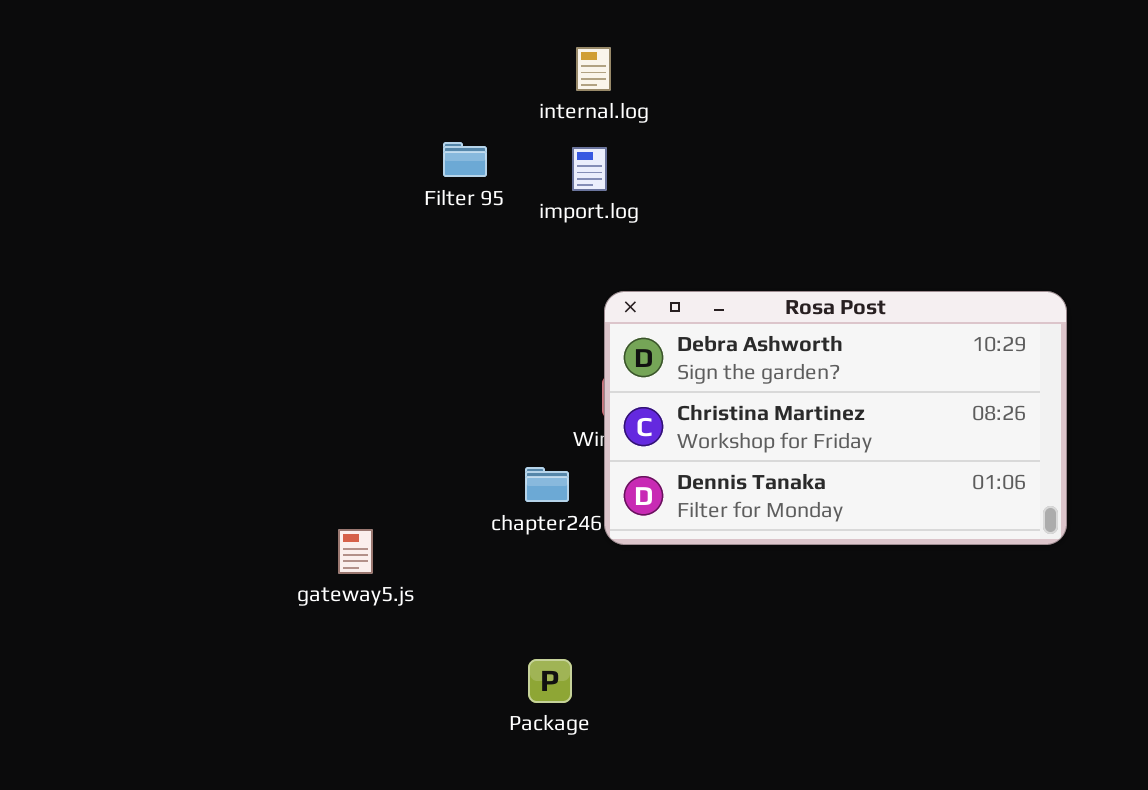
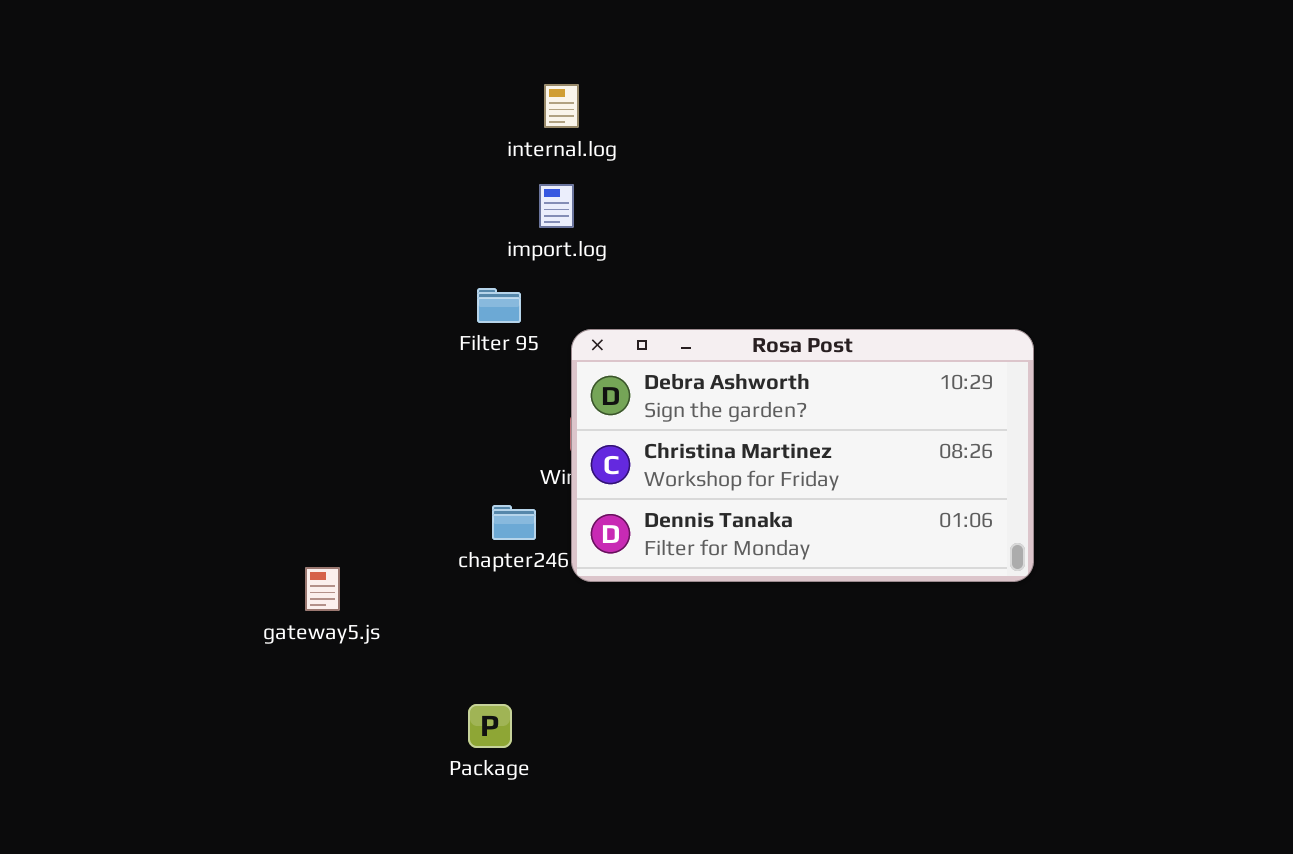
Filter 95: [443,142,487,177] -> [477,288,521,323], moved
Package: [528,659,572,703] -> [468,704,512,748], moved

